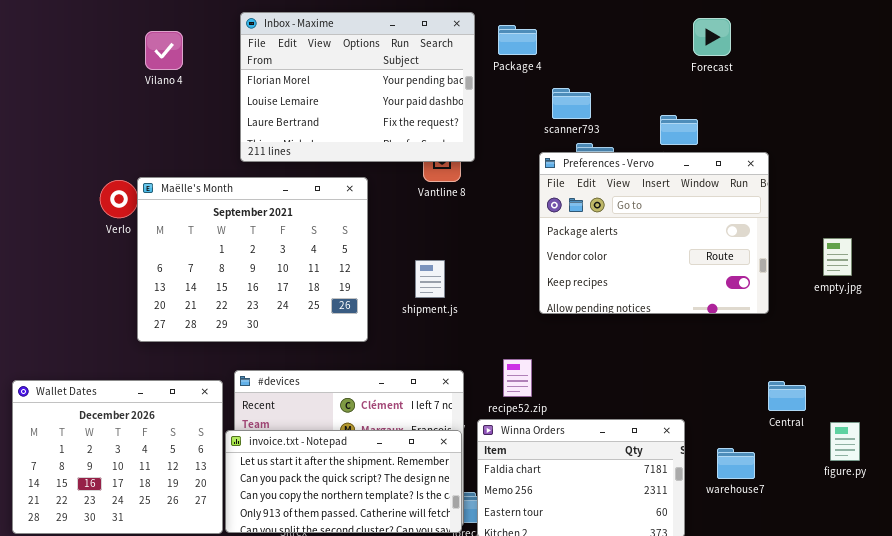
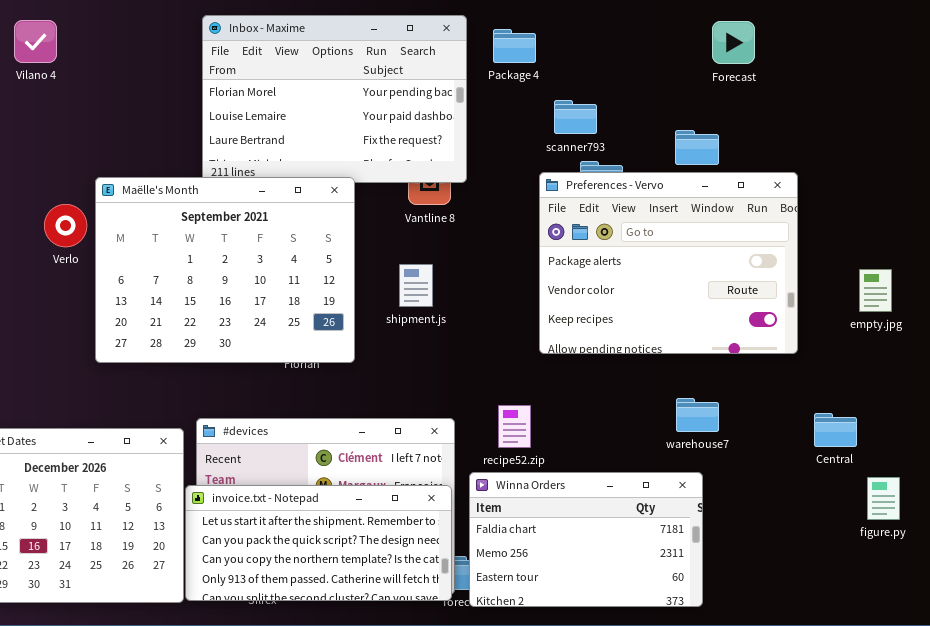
Vilano 4: [145,31,183,70] -> [14,20,57,63], moved
Maëlle's Month: [137,177,368,342] -> [95,177,355,363], moved
shipment.js: [415,260,445,298] -> [399,264,433,307], moved
Central: [768,381,806,411] -> [814,413,857,447], moved
warehouse7: [717,448,755,479] -> [676,398,719,432], moved

